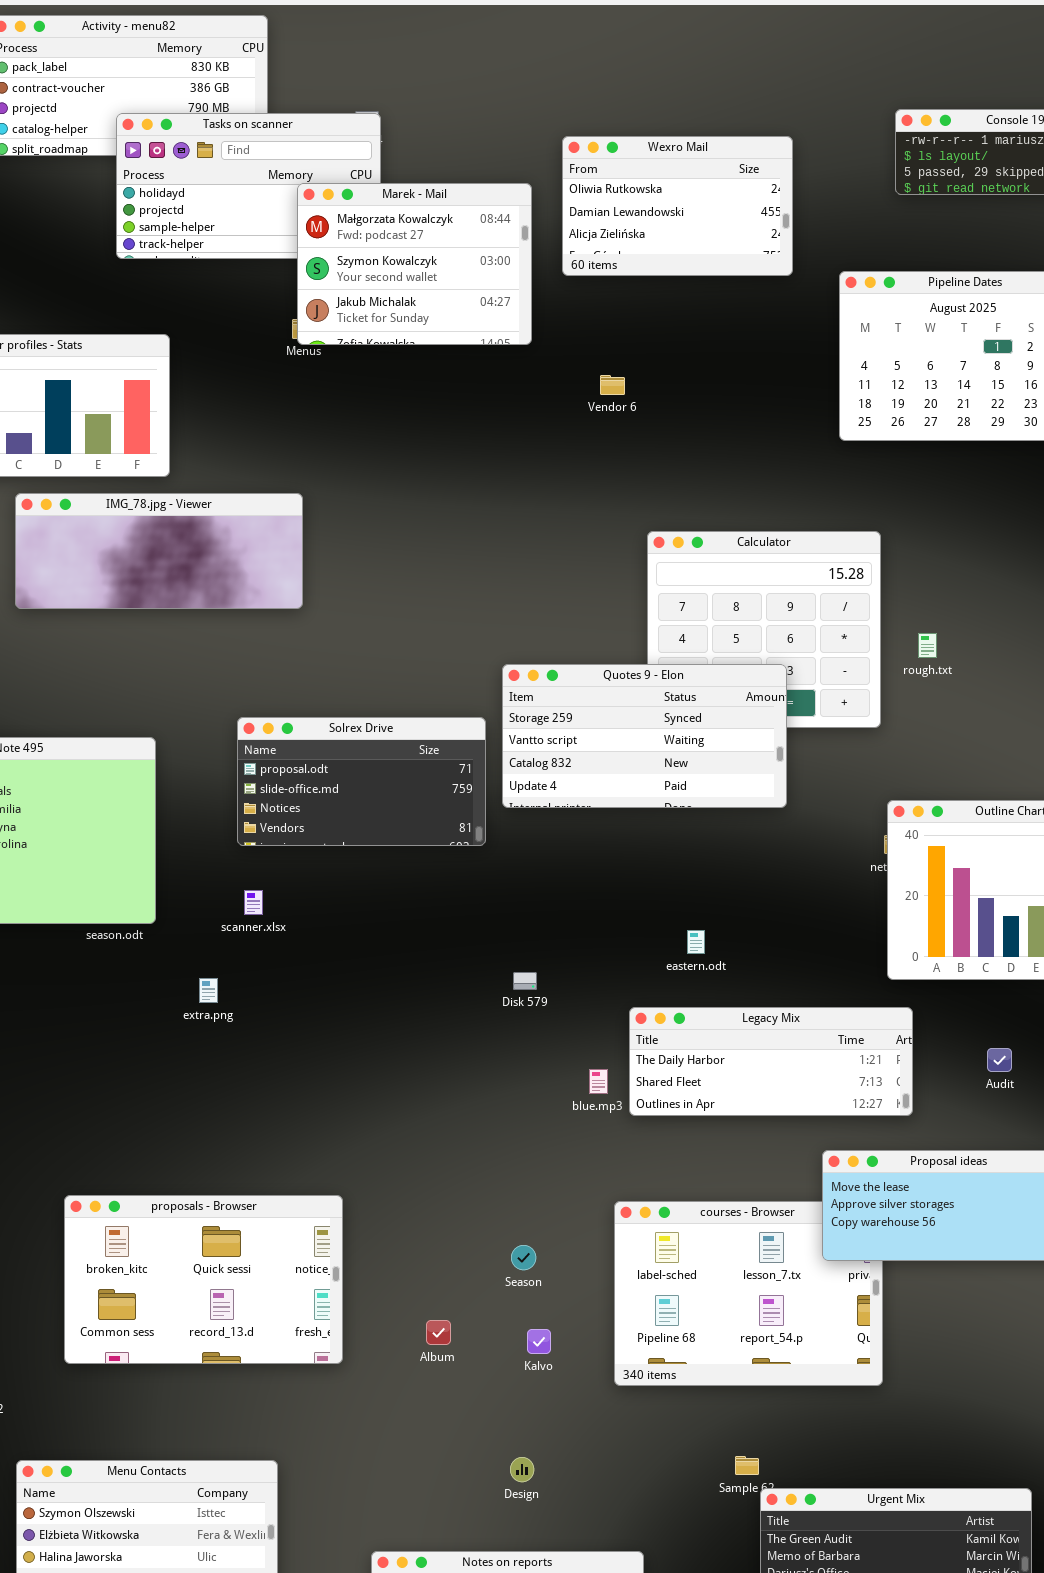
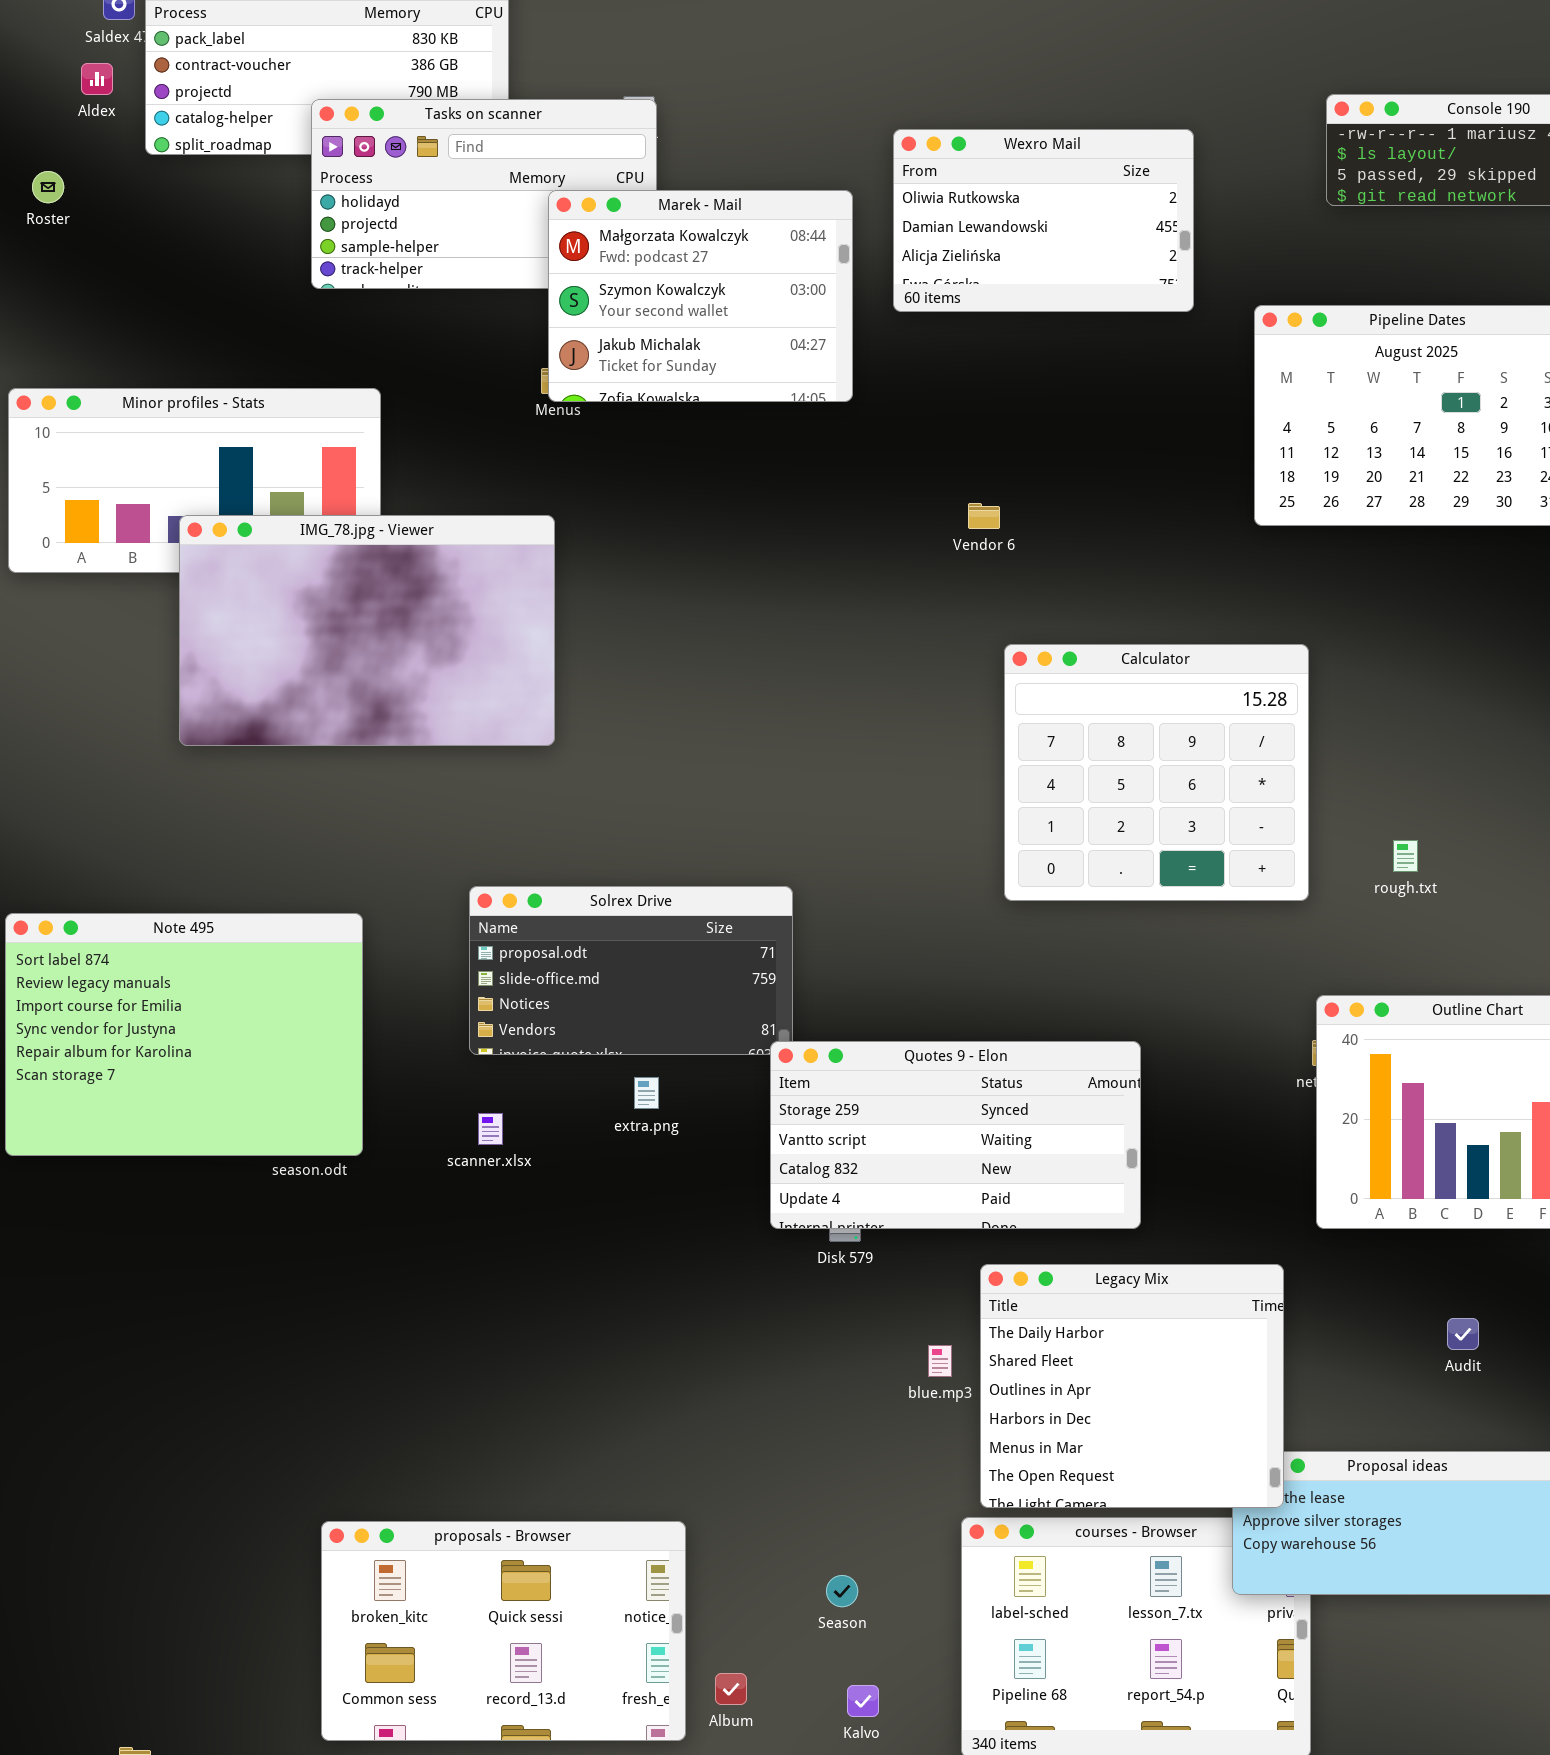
Vendor 6: [600,375,625,395] -> [968,503,1000,529], moved
IMG_78.jpg - Viewer: [15,493,303,609] -> [179,515,555,746], resized
rough.txt: [918,633,937,658] -> [1393,840,1418,872], moved
Quotes 9 - Elon: [502,664,787,808] -> [770,1041,1141,1229], moved
extra.png: [199,978,218,1003] -> [634,1077,659,1109], moved
Legacy Mix: [629,1007,913,1116] -> [980,1264,1284,1508], resized
proposals - Browser: [64,1195,343,1364] -> [321,1521,686,1741], moved

